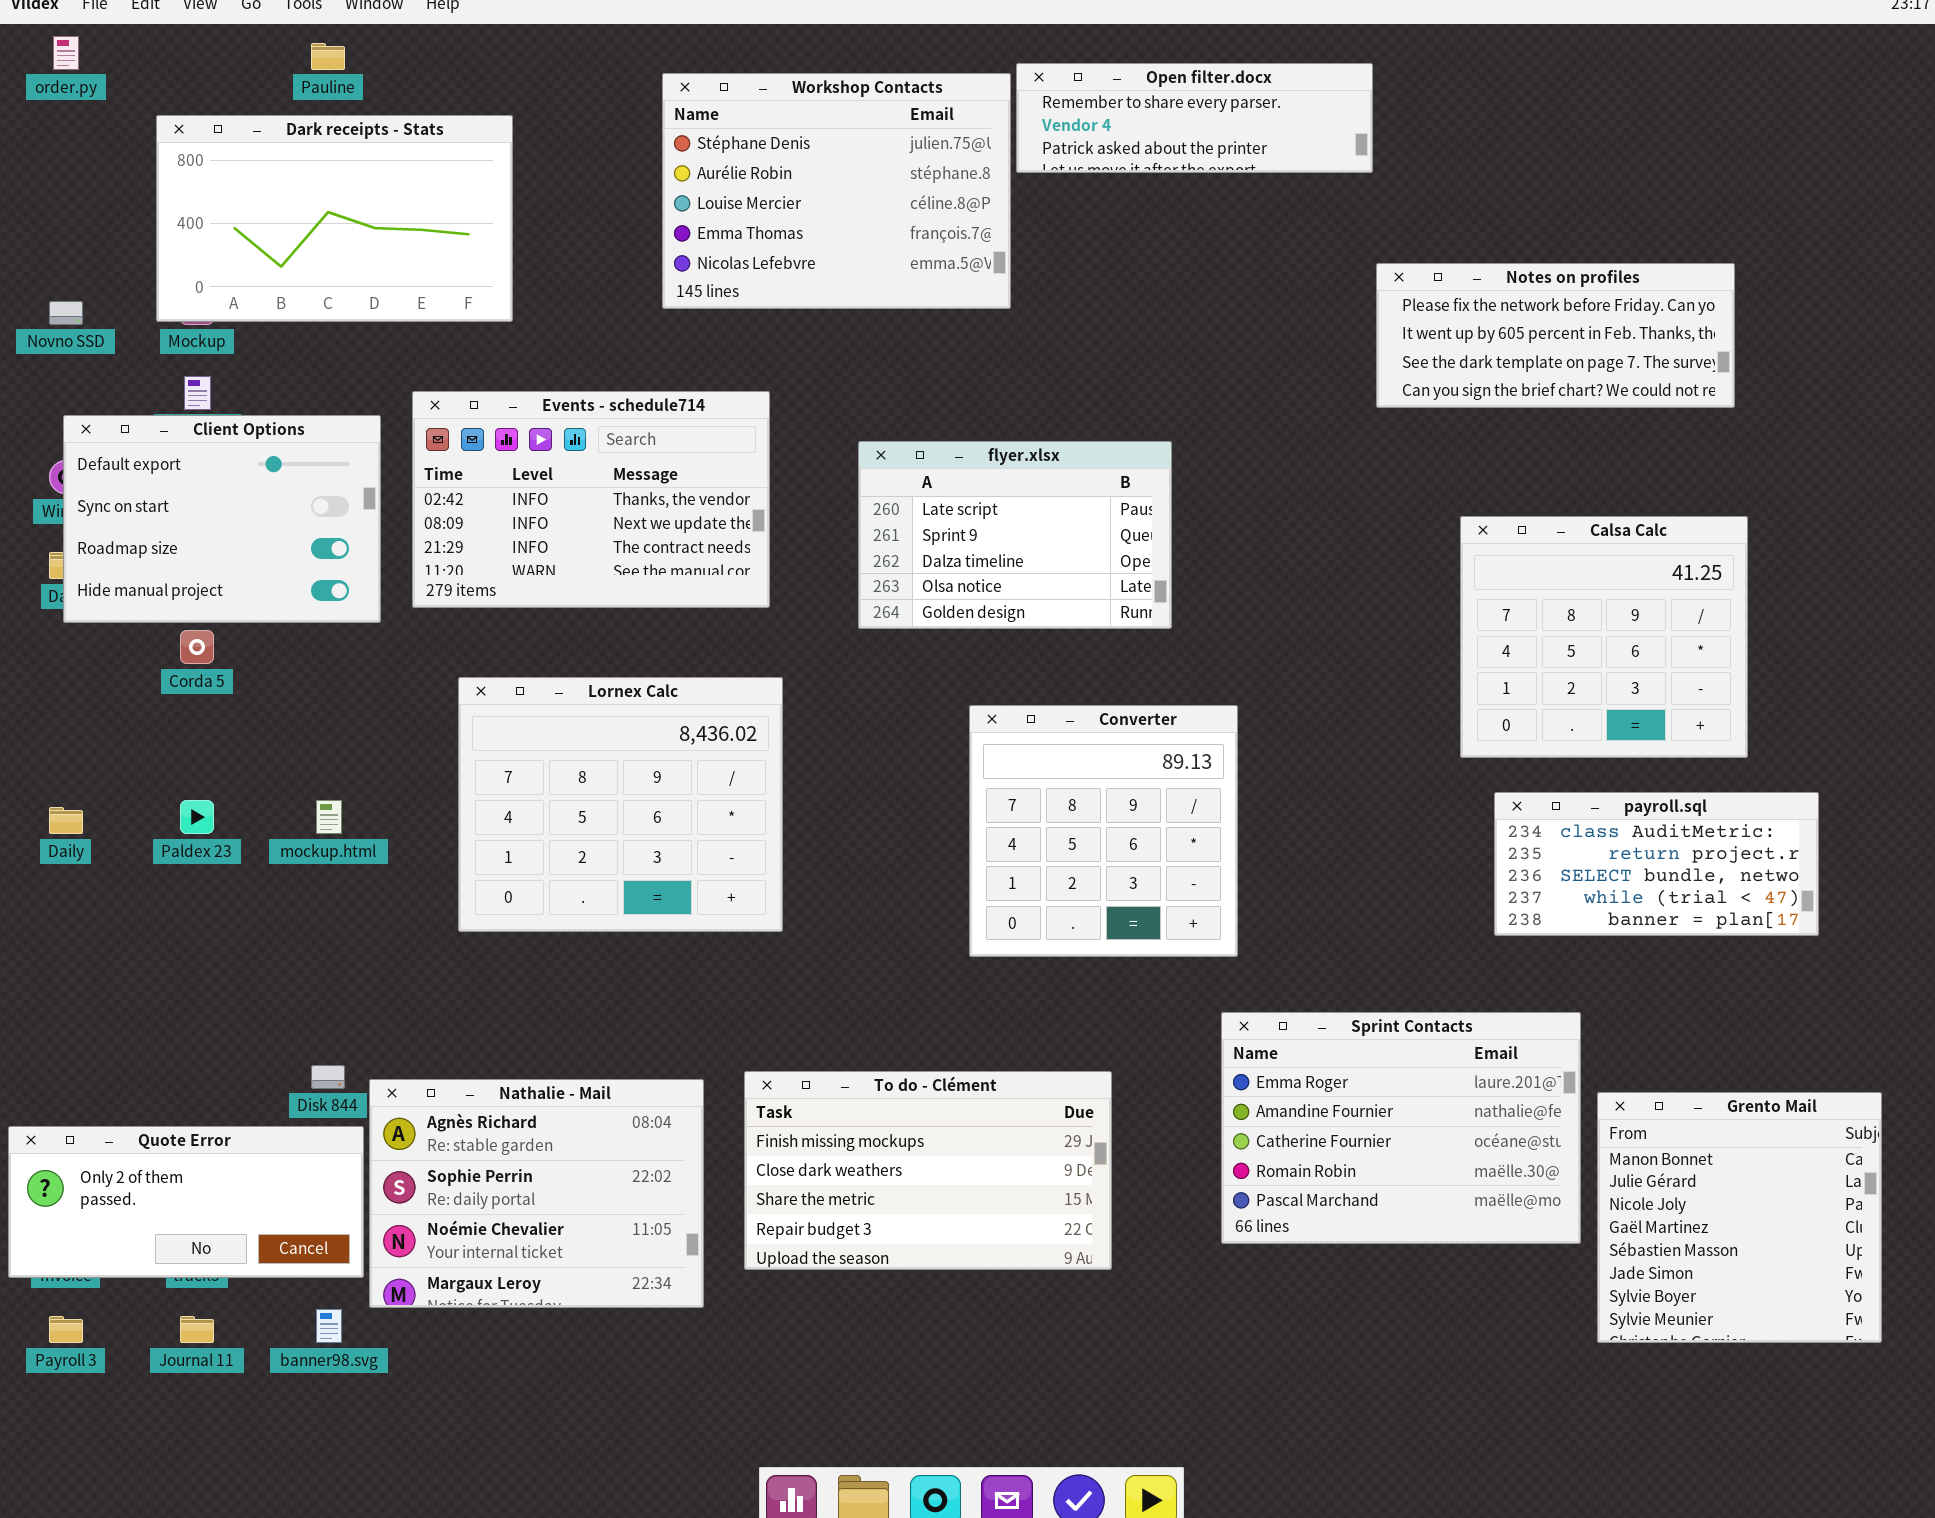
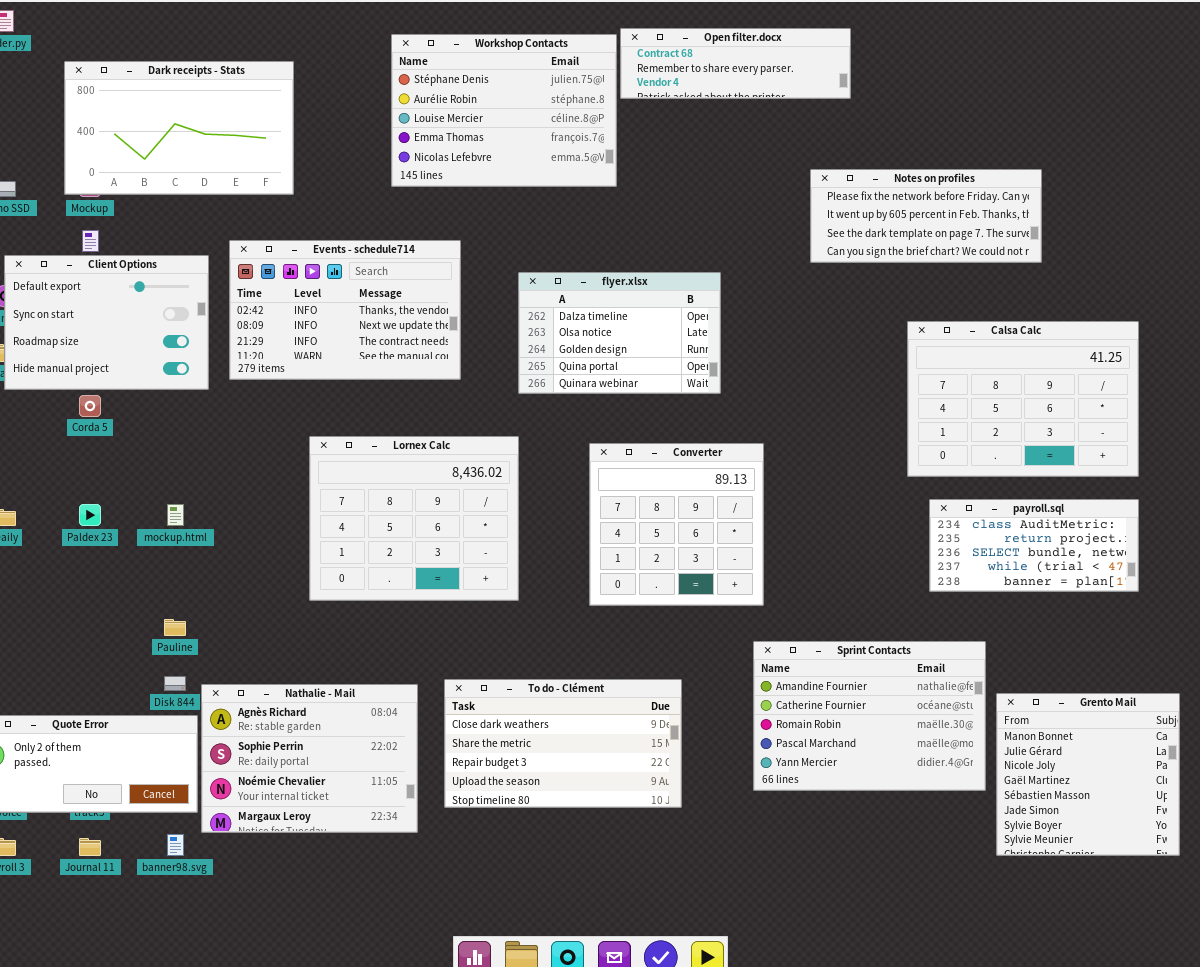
Pauline: [311,43,345,70] -> [164,619,186,636], moved
Open filter.docx: [1016,63,1373,173] -> [620,28,851,99], scrolled up 1 row
Notes on profiles: [1376,263,1735,408] -> [810,169,1042,263], moved
flyer.xlsx: [858,441,1172,629] -> [518,272,721,394], scrolled down 2 rows
Calsa Calc: [1460,516,1748,758] -> [907,321,1139,477], resized
Lornex Calc: [458,677,783,932] -> [309,436,519,601], moved
Sprint Contacts: [1221,1012,1581,1244] -> [753,641,986,791], scrolled down 1 row
To do - Clément: [744,1071,1112,1270] -> [444,679,682,808], scrolled down 1 row

